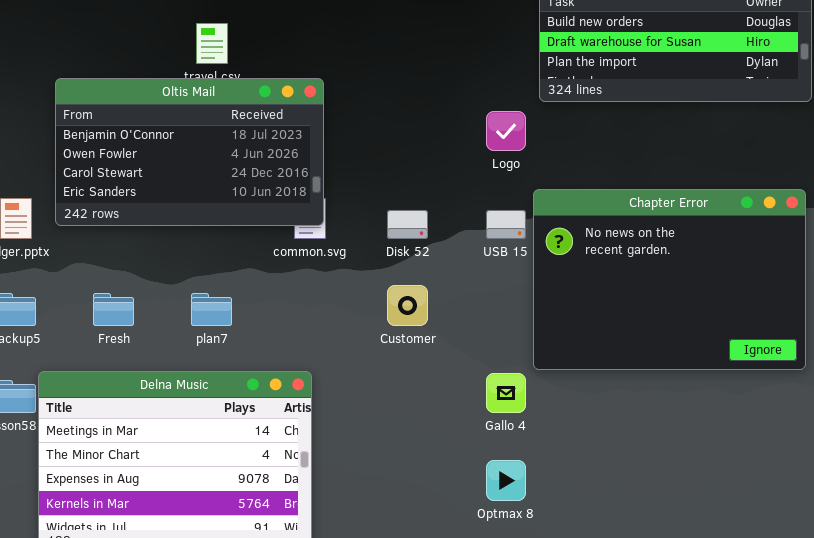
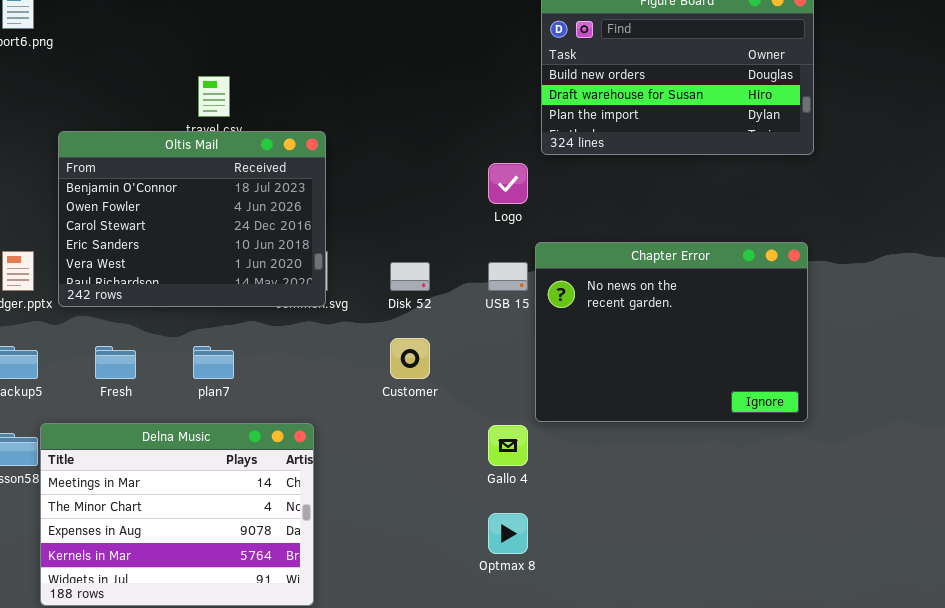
Oltis Mail: [55,78,324,226] -> [58,131,326,307], resized

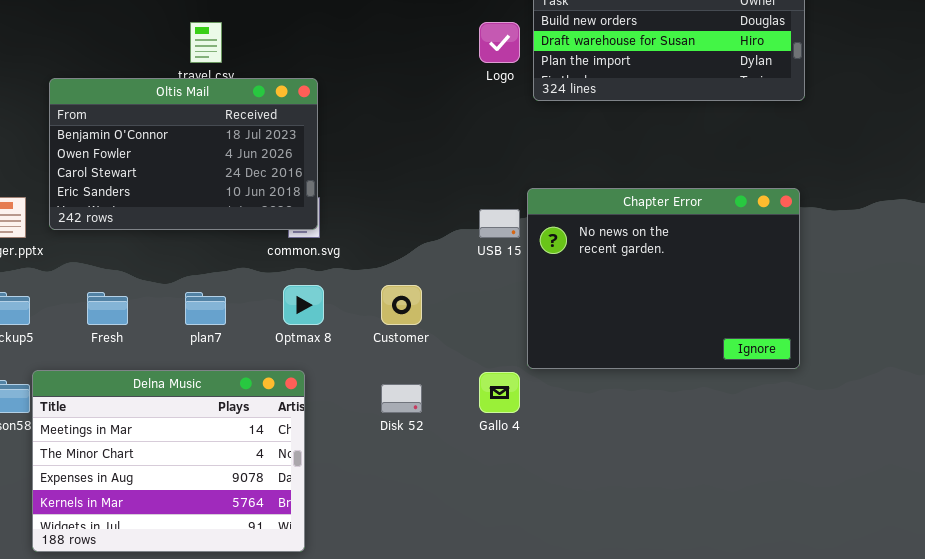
Oltis Mail: [58,131,326,307] -> [49,78,318,230], resized
Logo: [488,163,528,204] -> [479,22,520,63], moved
Disk 52: [390,262,430,291] -> [381,384,422,413], moved
Optmax 8: [488,513,528,554] -> [283,285,324,325], moved

